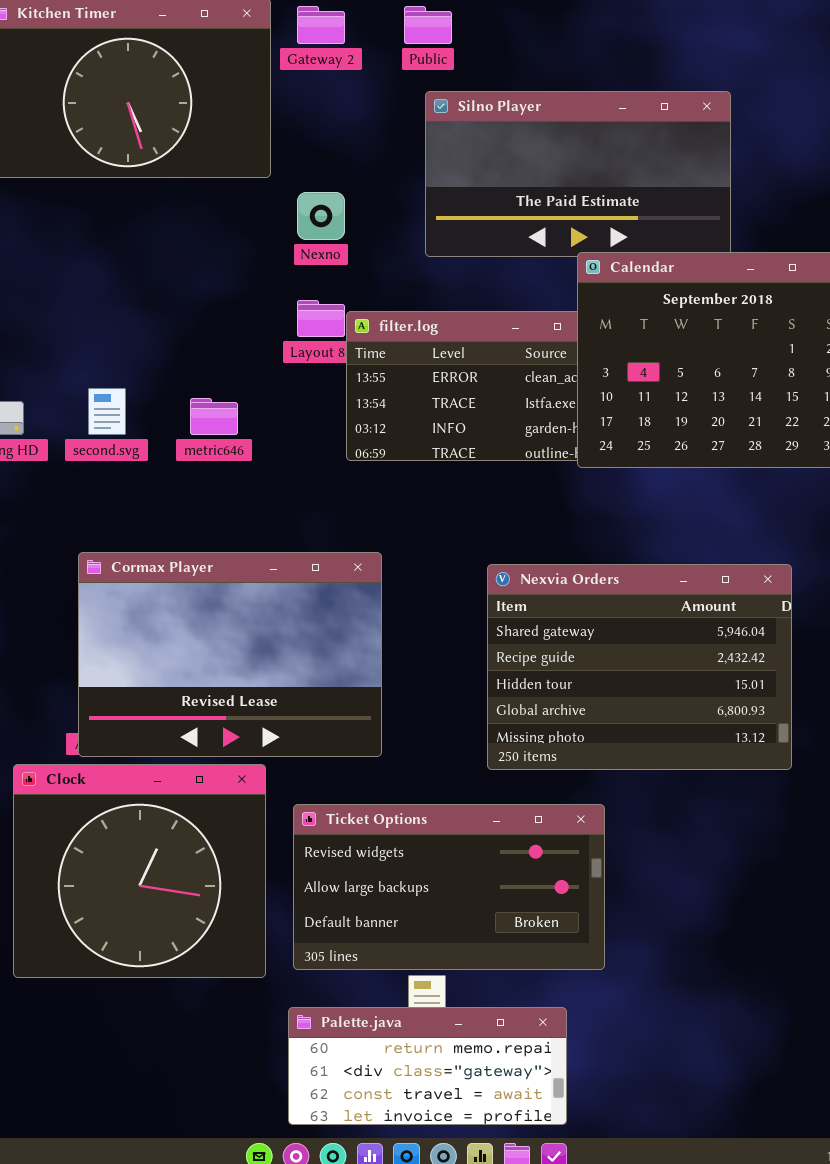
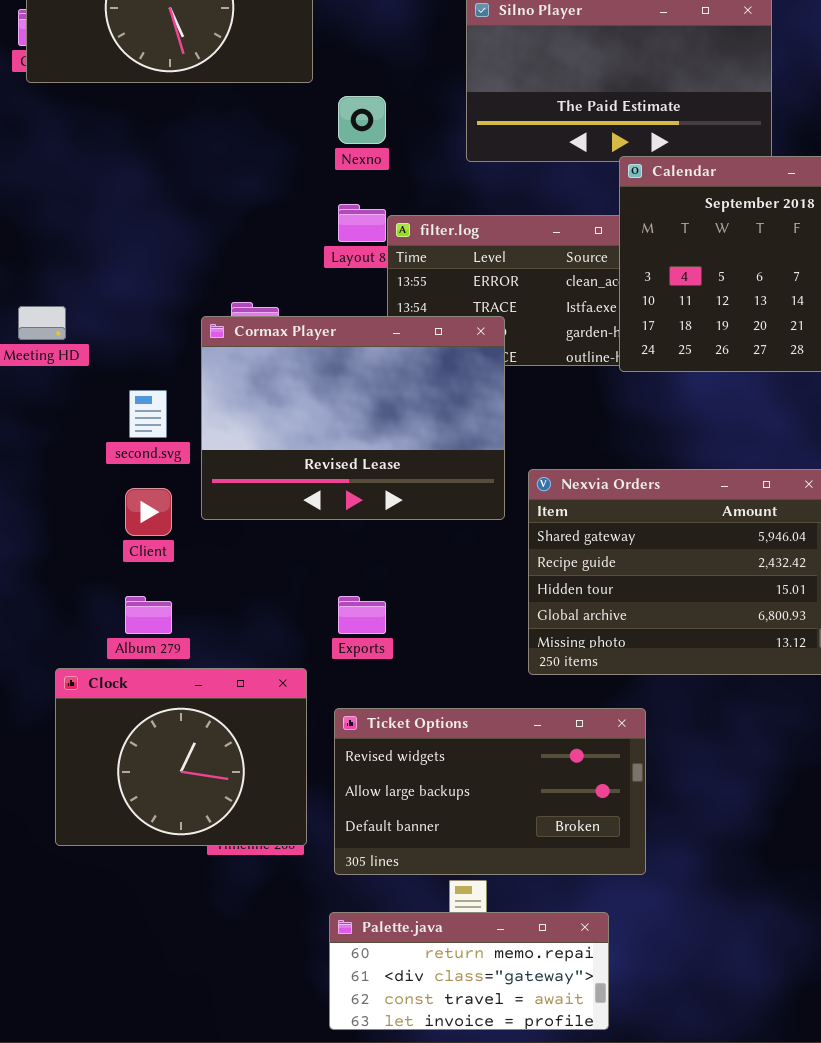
second.svg: [88,388,126,435] -> [129,390,167,438], moved
Cormax Player: [78,552,382,757] -> [201,316,505,520], moved
Clock: [13,764,266,978] -> [55,668,307,846], resized

